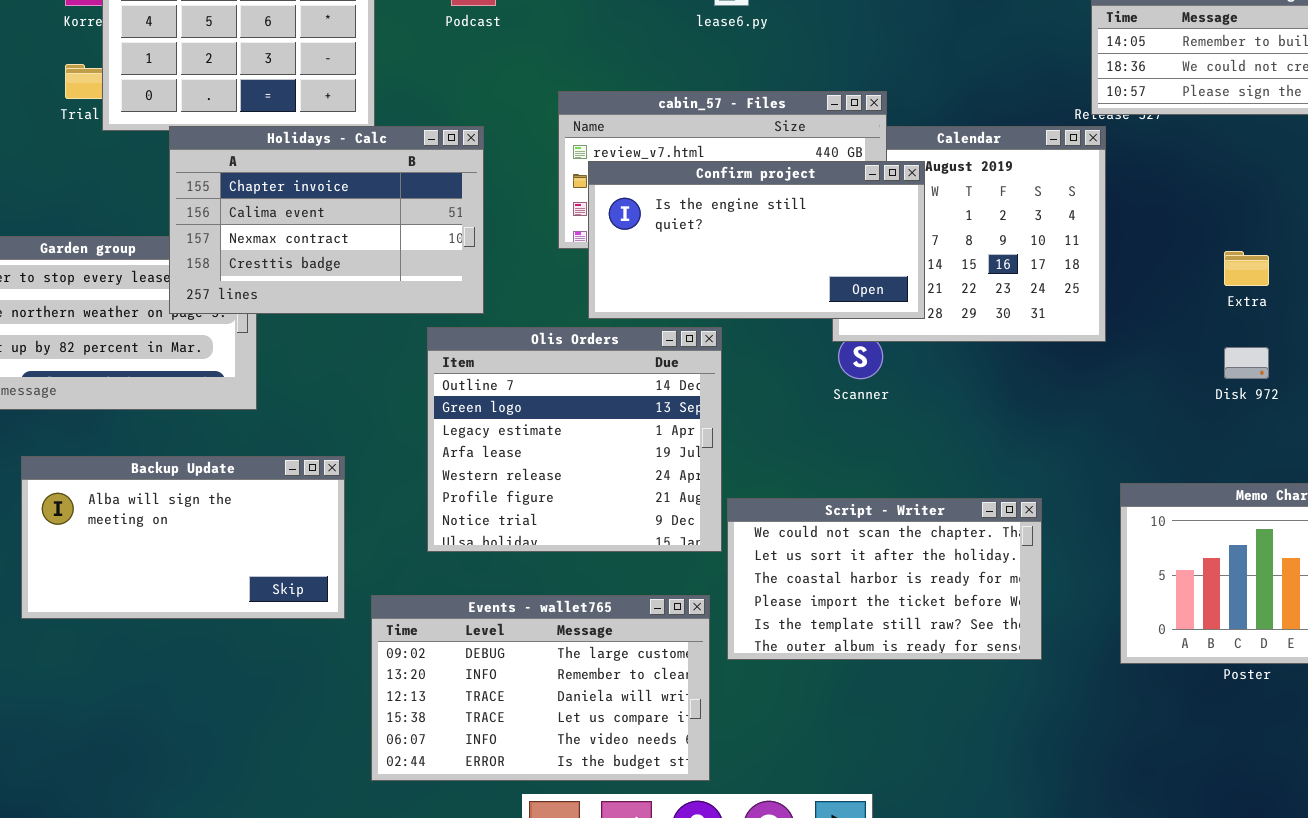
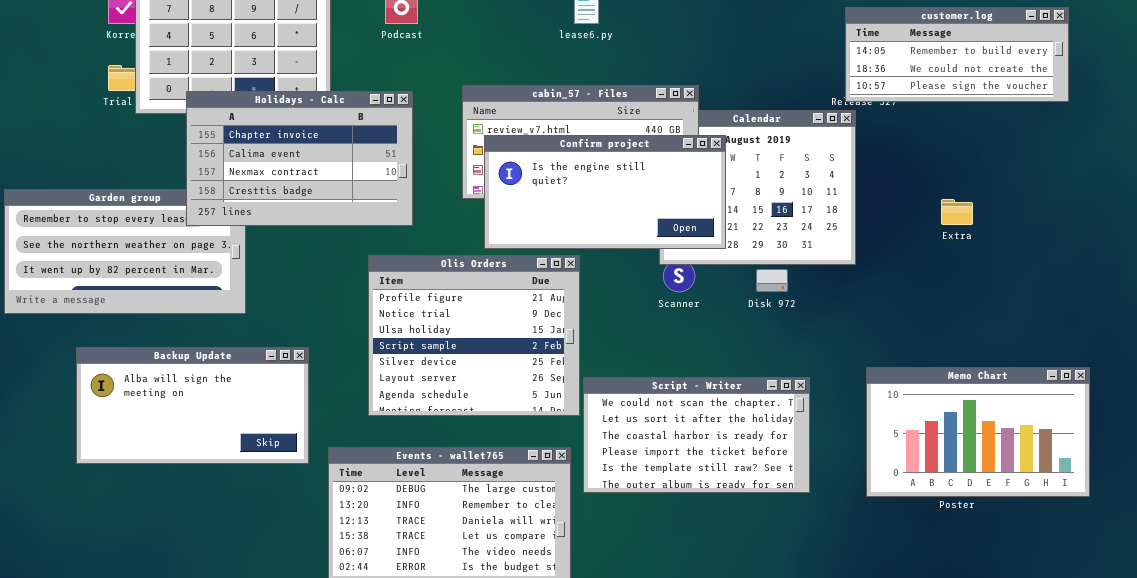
Holidays - Calc: [169,126,484,314] -> [186,91,413,226], moved
Olis Orders: [427,327,722,552] -> [368,255,580,416], scrolled down 5 rows
Disk 972: [1224,347,1269,379] -> [756,269,788,292], moved

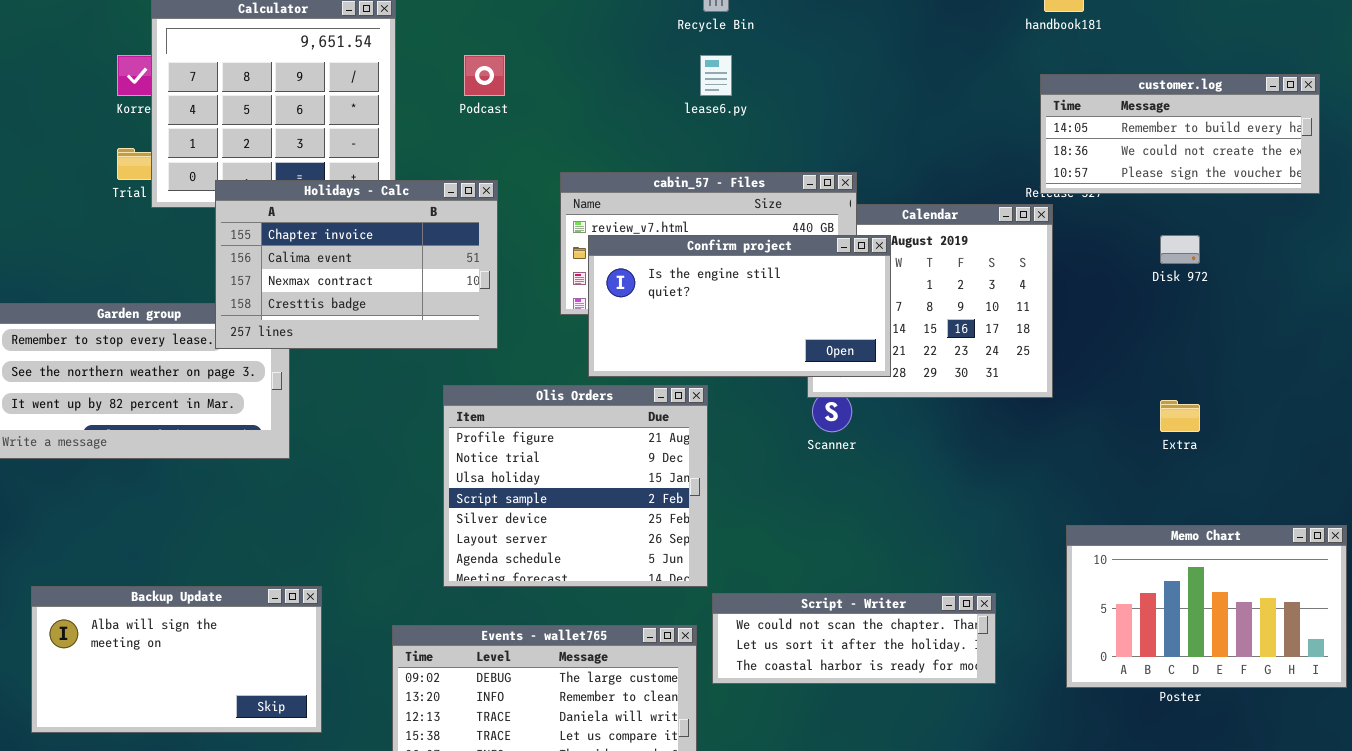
Extra: [941,199,973,225] -> [1160,400,1200,432], moved
Disk 972: [756,269,788,292] -> [1160,235,1200,264], moved
Backup Update: [76,347,309,464] -> [31,586,322,733], moved
Script - Writer: [583,377,810,493] -> [712,593,996,684], resized

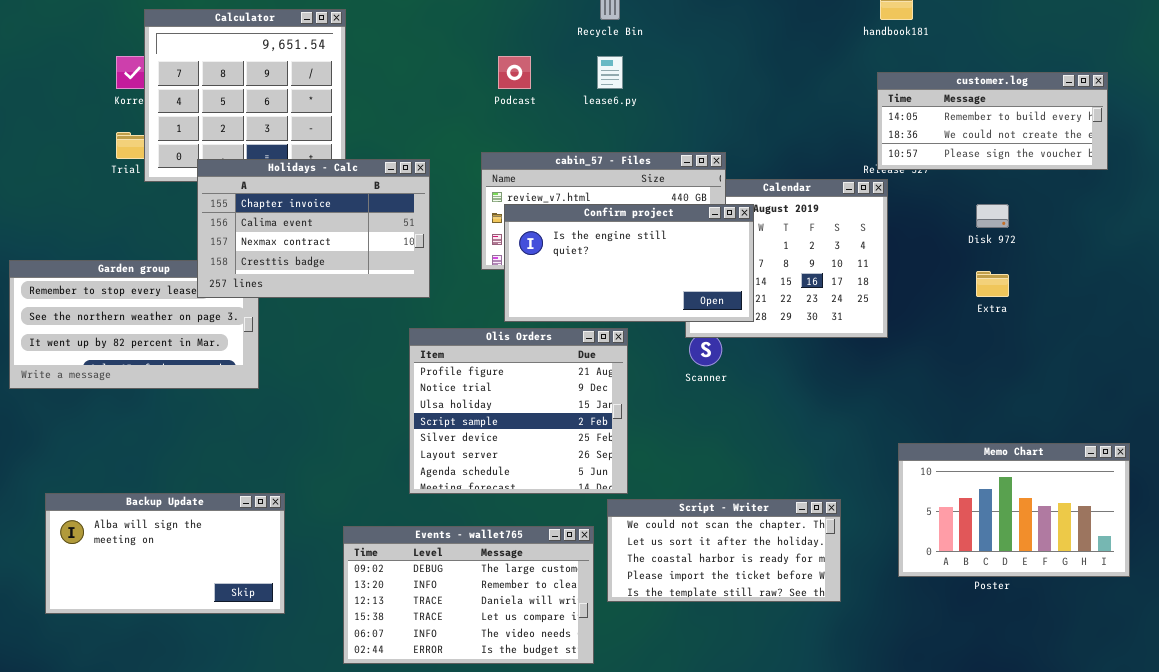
Podcast: [464,55,505,96] -> [498,56,531,89], moved
Olis Orders: [443,385,708,587] -> [409,328,628,494], moved
Extra: [1160,400,1200,432] -> [976,271,1009,297], moved
Script - Writer: [712,593,996,684] -> [607,499,841,602], resized

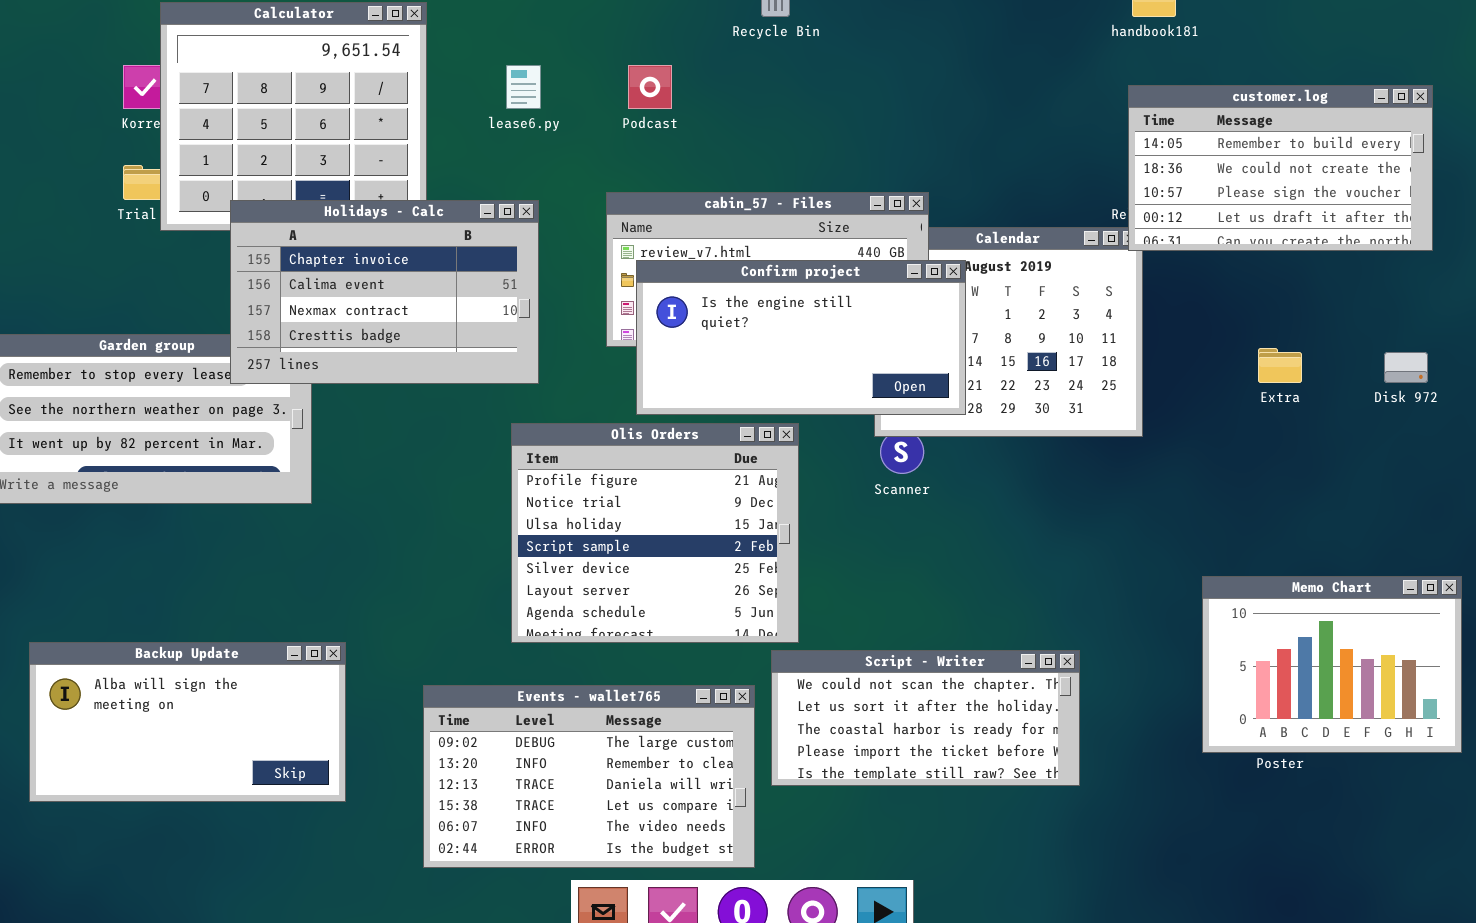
lease6.py: [597,56,623,89] -> [506,65,541,109], moved
customer.log: [877,72,1108,170] -> [1128,85,1433,251], resized
Disk 972: [976,204,1009,228] -> [1384,352,1428,383], moved
Memo Chart: [898,443,1130,577] -> [1202,576,1462,753], resized

